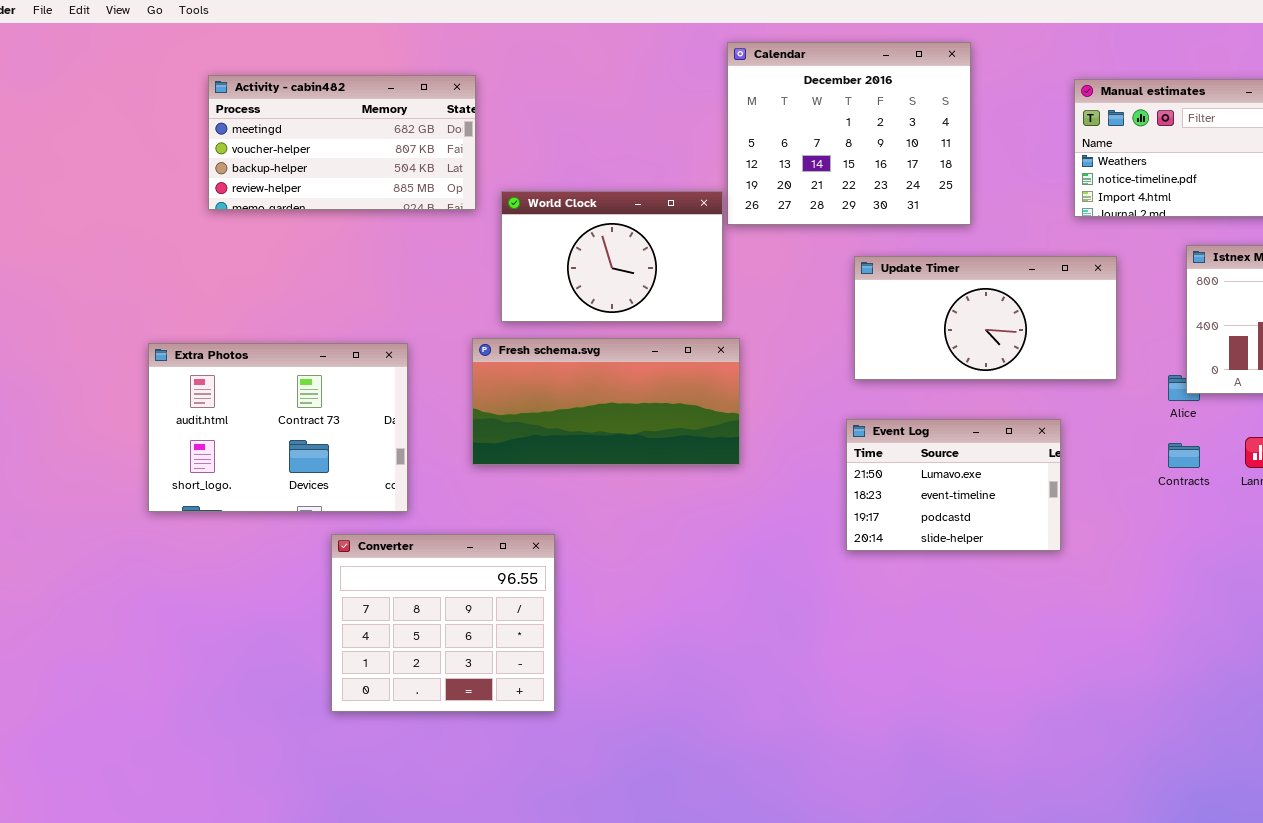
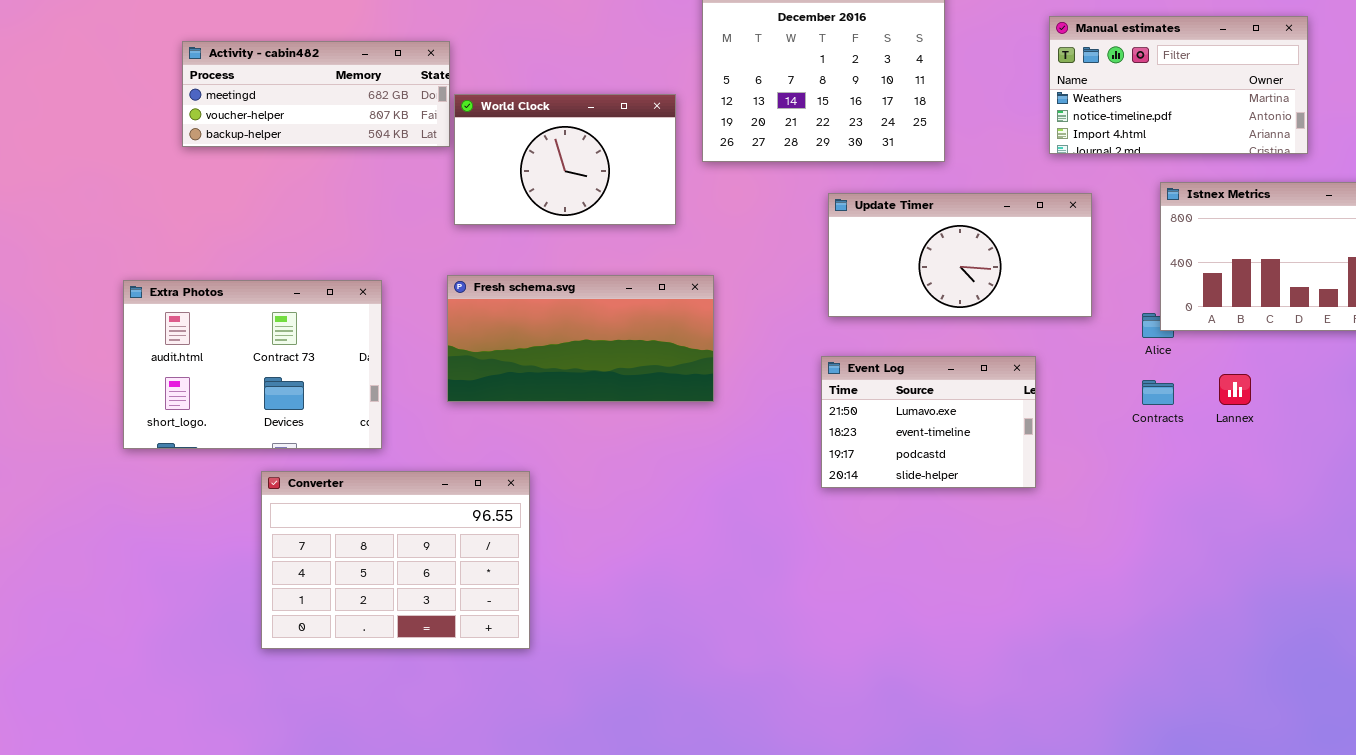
Activity - cabin482: [208,75,476,210] -> [182,41,450,147], resized
World Clock: [501,191,723,322] -> [454,94,676,225], moved
Converter: [331,534,555,712] -> [261,471,530,649], resized

